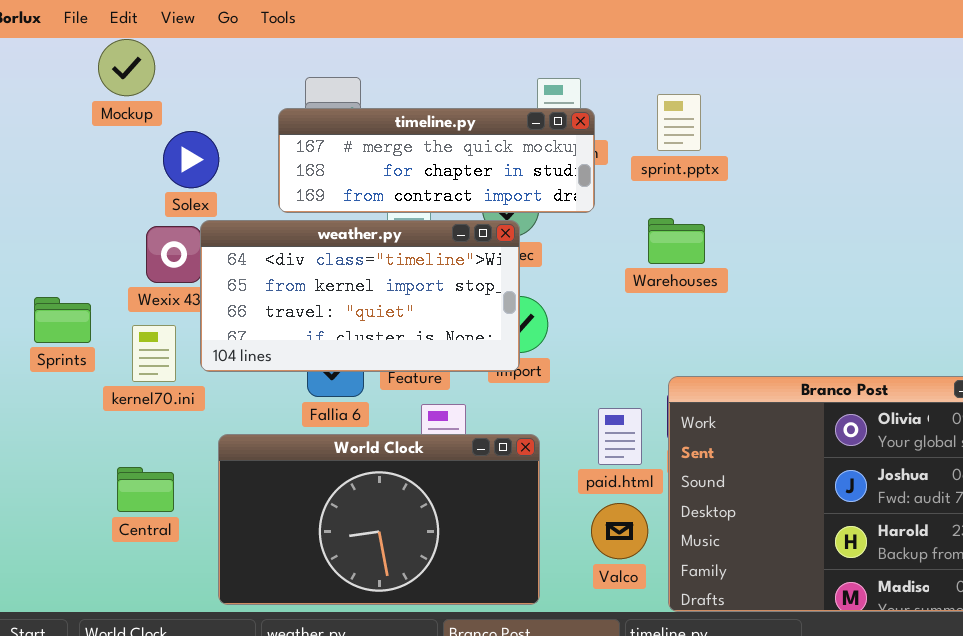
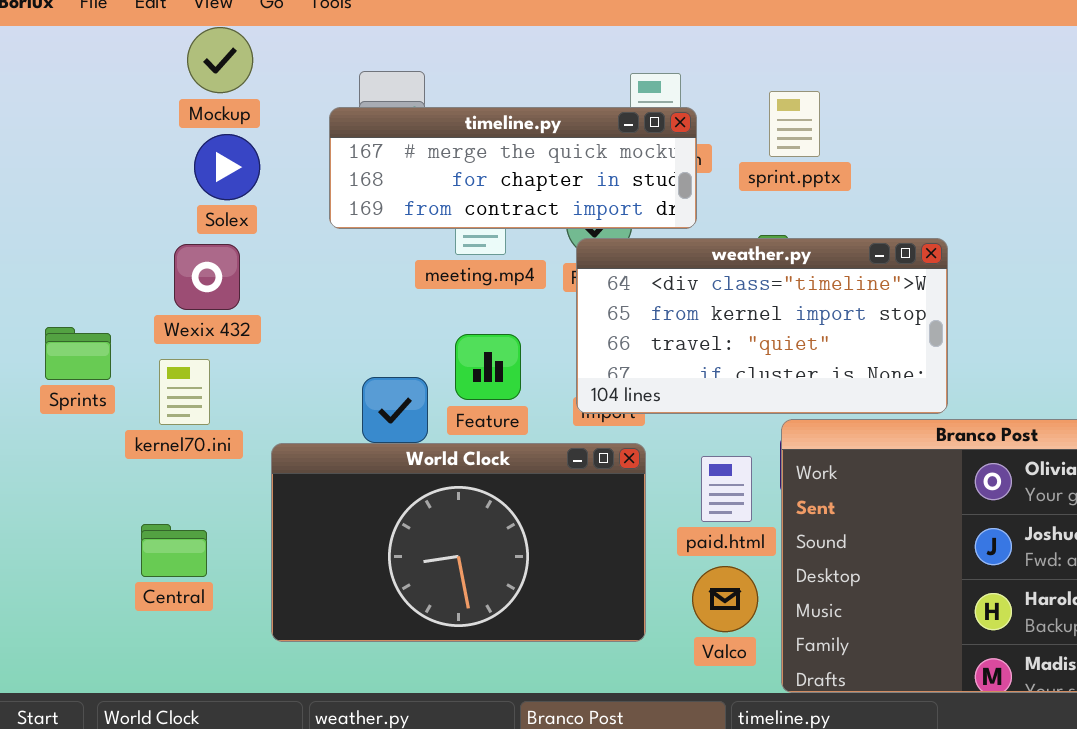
Mockup: [98,39,155,96] -> [187,27,253,93], moved
weather.py: [200,220,520,372] -> [576,238,948,414], moved
World Clock: [218,434,540,605] -> [271,443,646,642], moved

